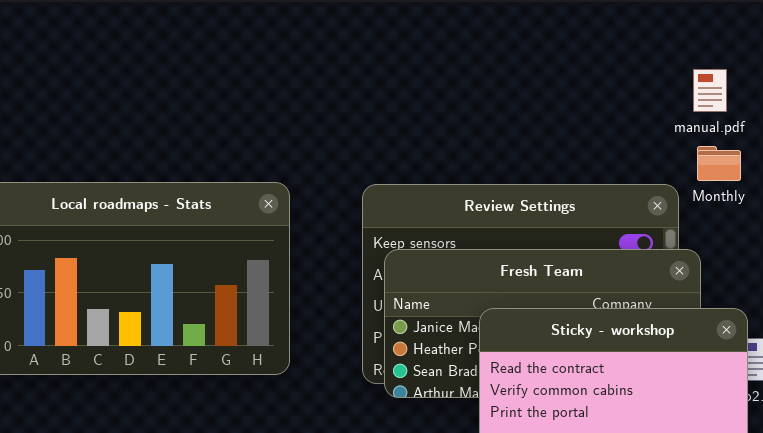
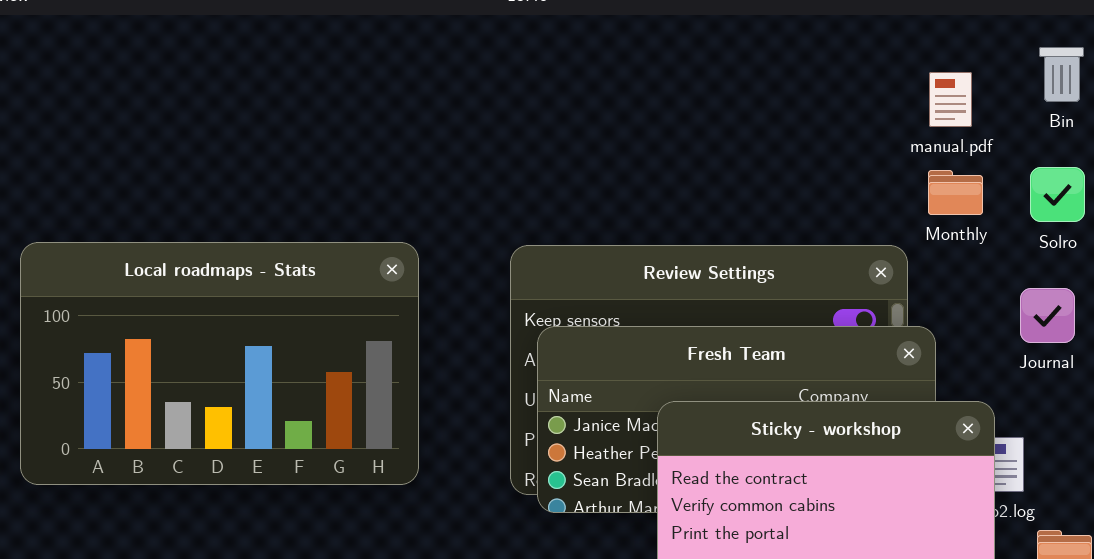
manual.pdf: [693,69,727,112] -> [929,72,972,127], moved
Monthly: [697,146,741,181] -> [928,170,983,215], moved

